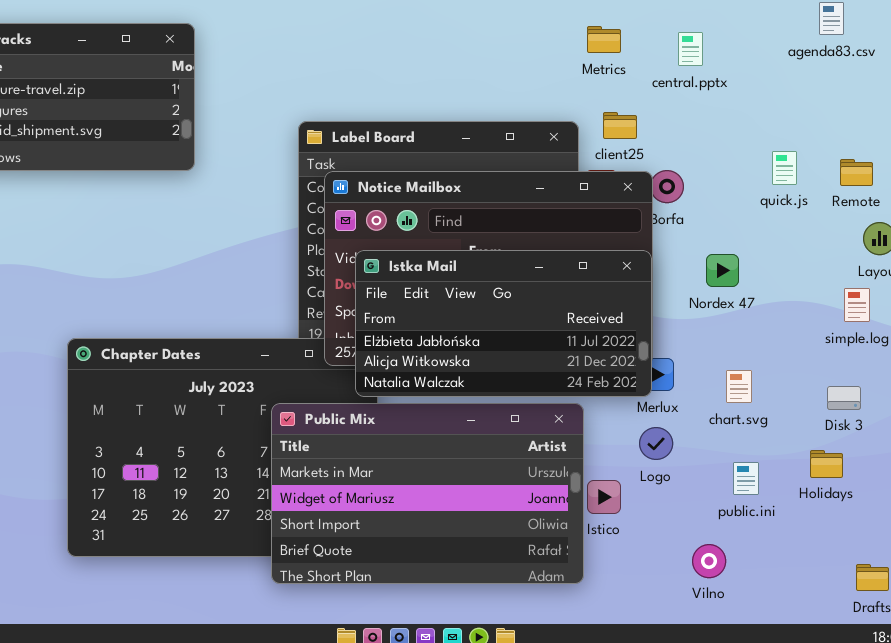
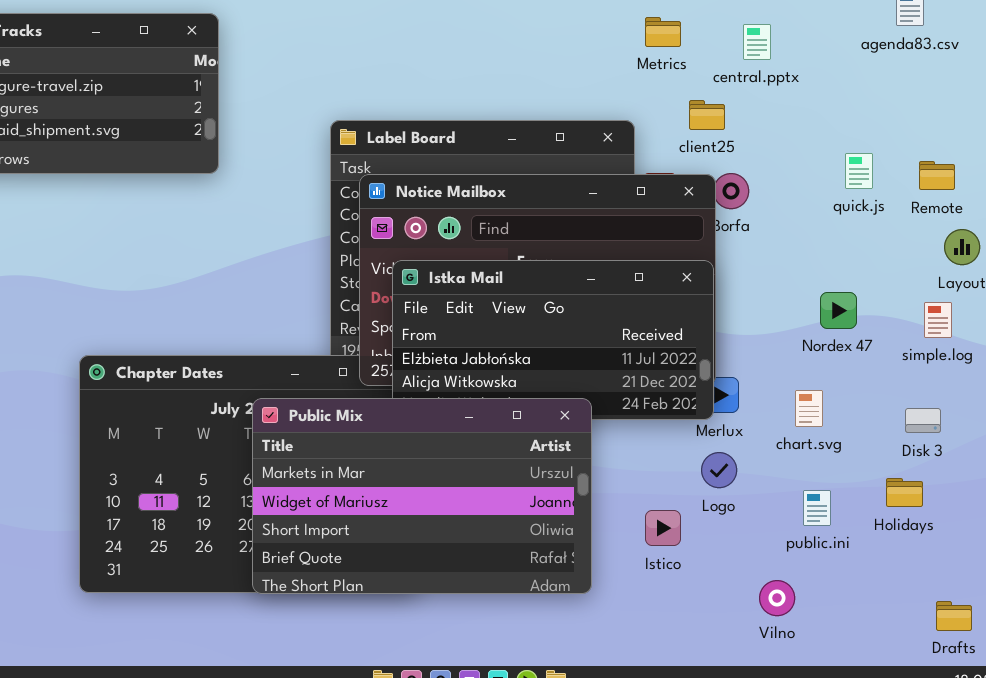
client25: [603,112,637,139] -> [689,100,725,130], moved
Nordex 47: [706,254,739,287] -> [820,292,857,329], moved
Public Mix: [271,403,584,584] -> [252,398,592,594], moved

